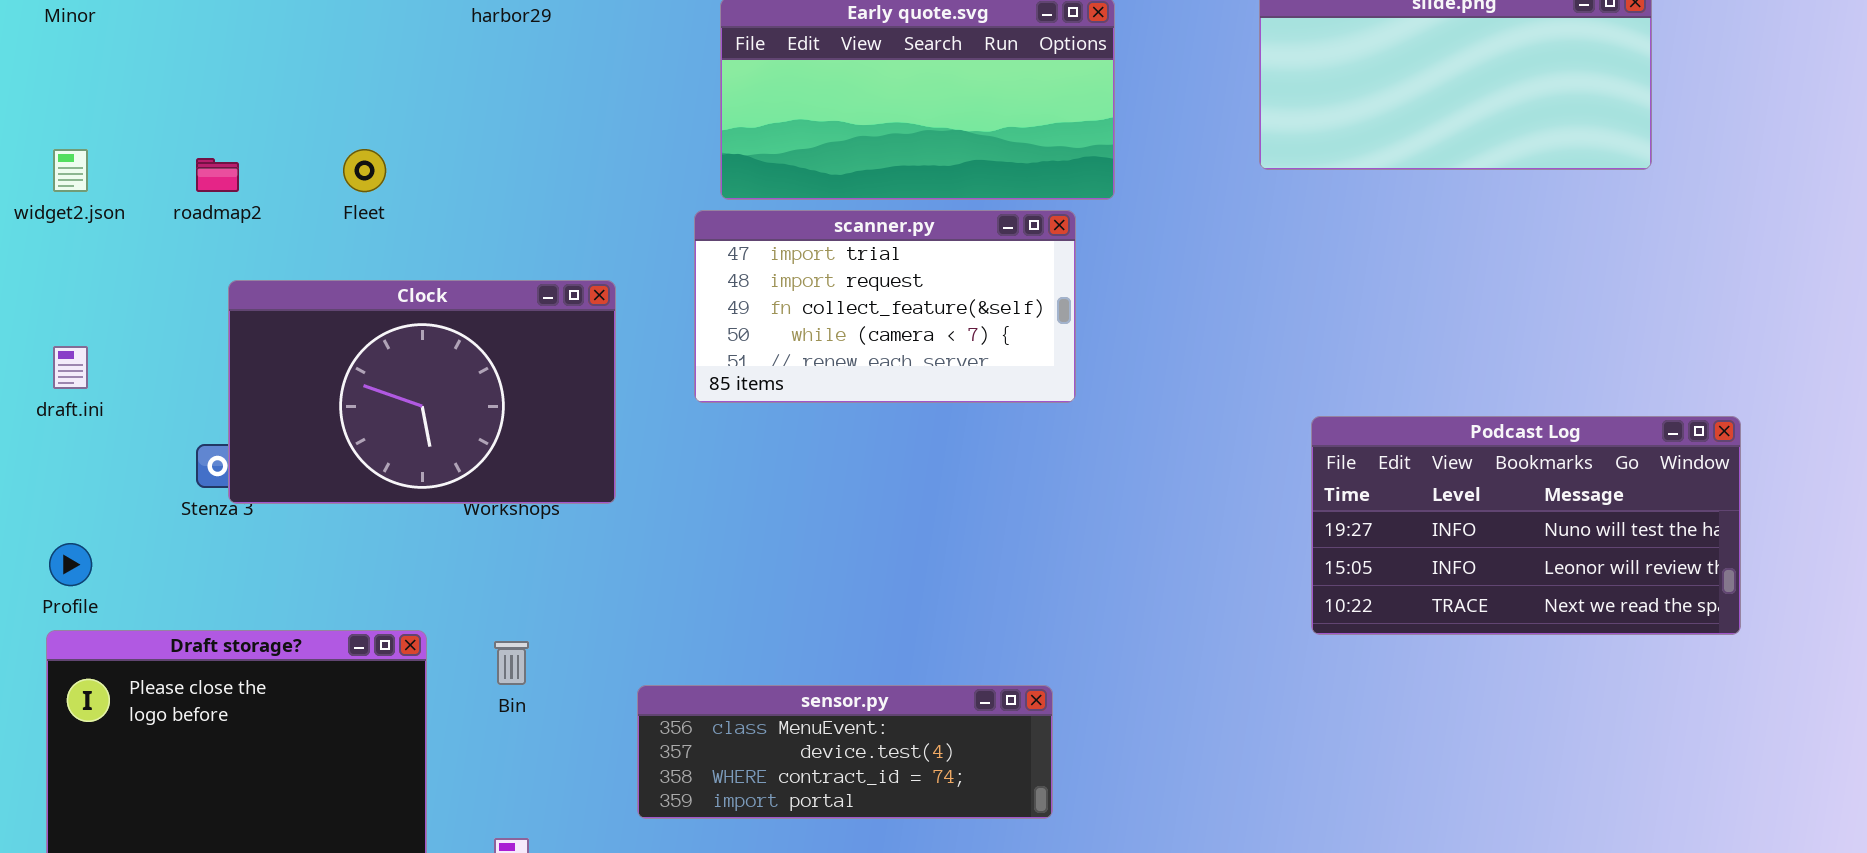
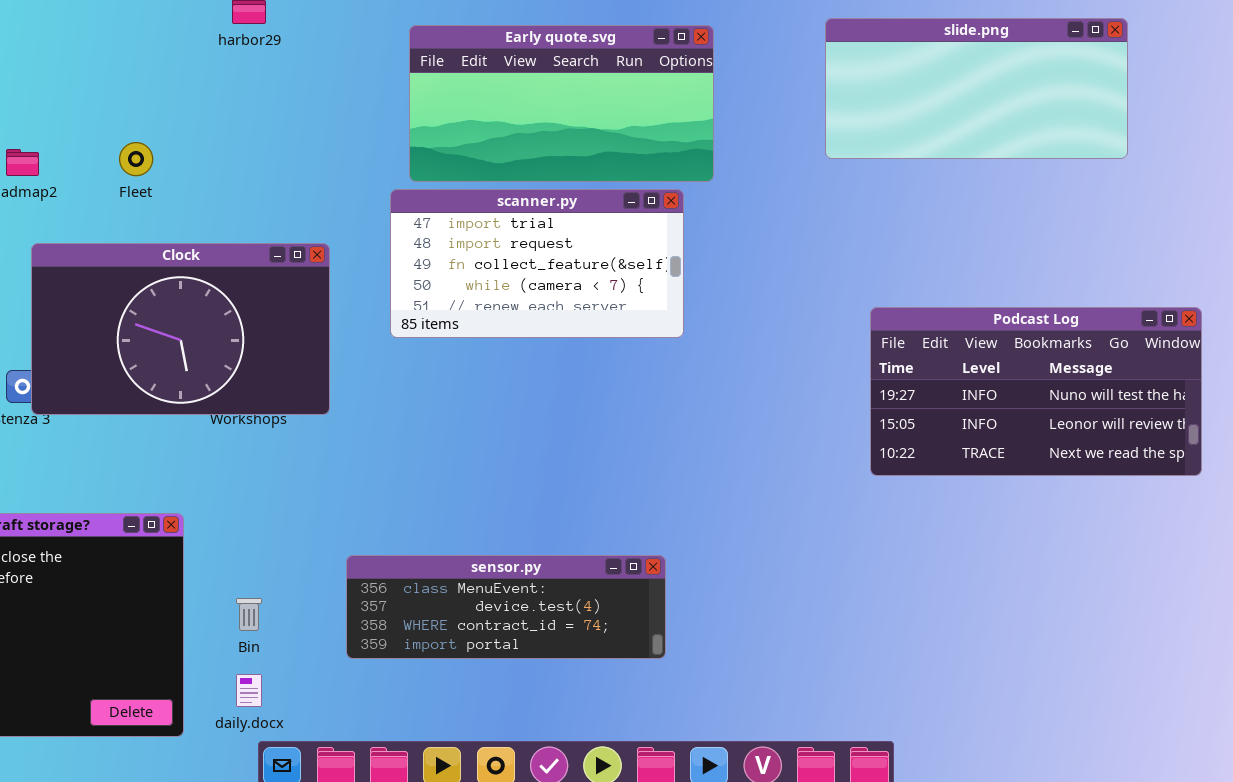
Podcast Log: [1311,416,1741,635] -> [870,307,1202,476], moved
Bin: [494,641,529,685] -> [236,598,262,631], moved

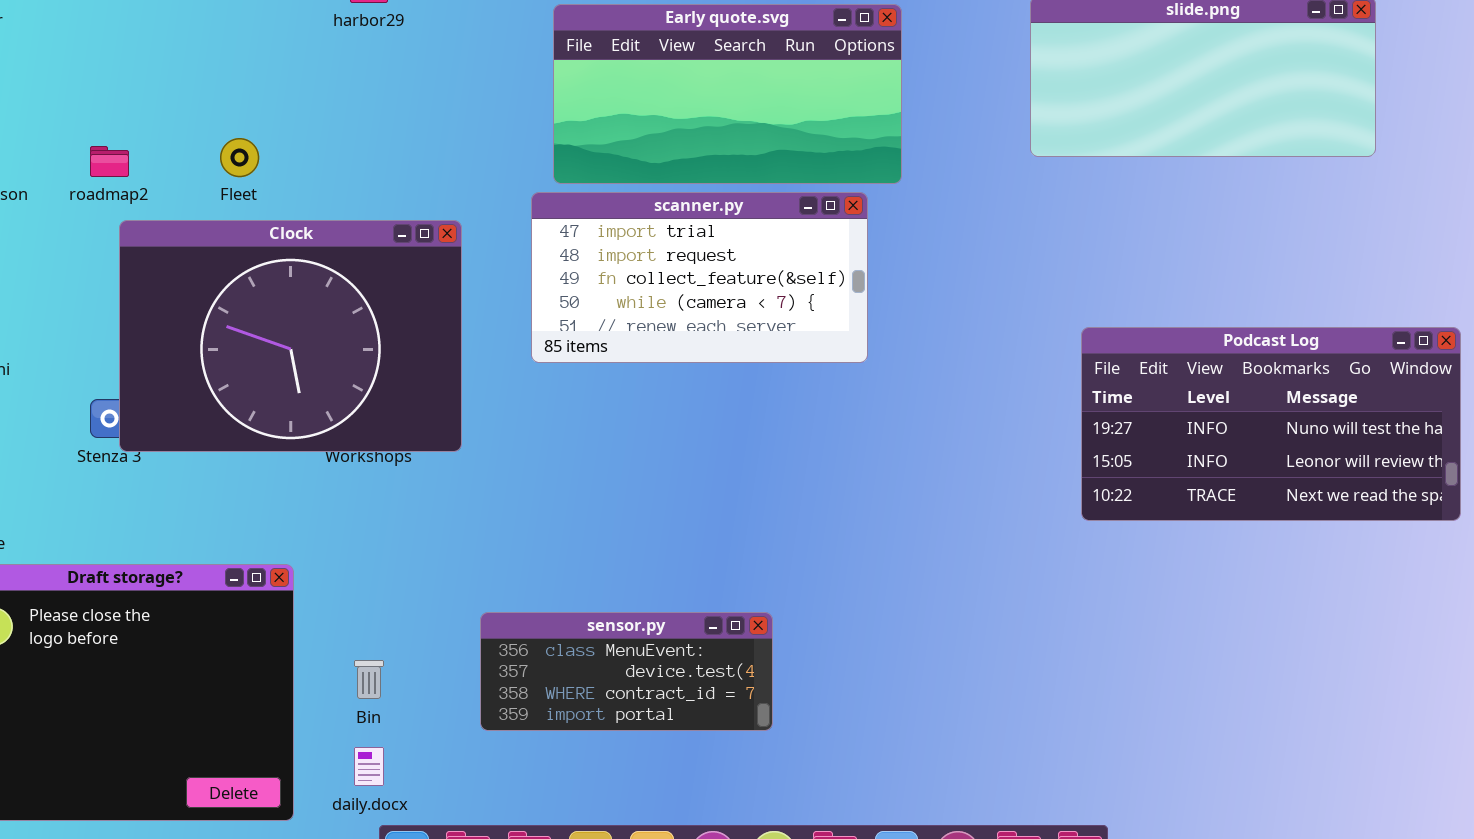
Clock: [31,243,330,415] -> [119,220,462,452], resized
sensor.py: [346,555,666,659] -> [480,612,773,731], resized

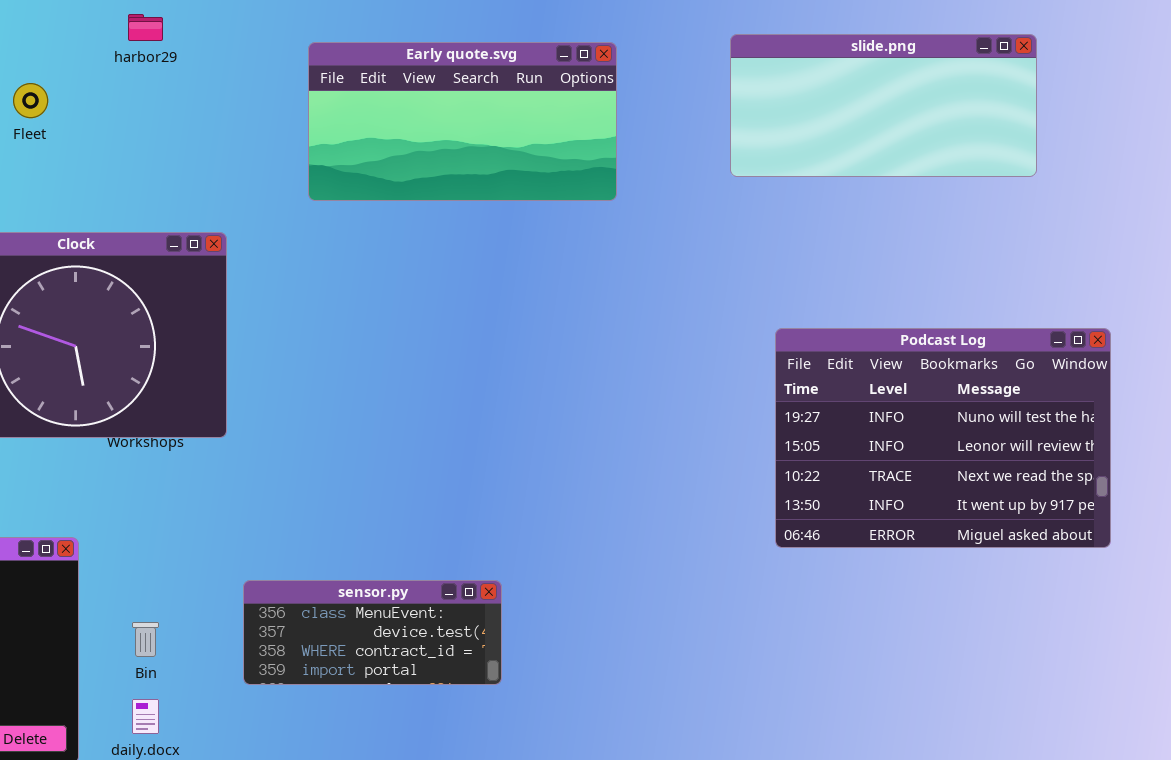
Fleet: [220,138,259,177] -> [13,83,48,118], moved
scanner.py: [531,192,868,363] -> none, closed
Podcast Log: [1081,327,1461,521] -> [775,328,1111,548], resized

